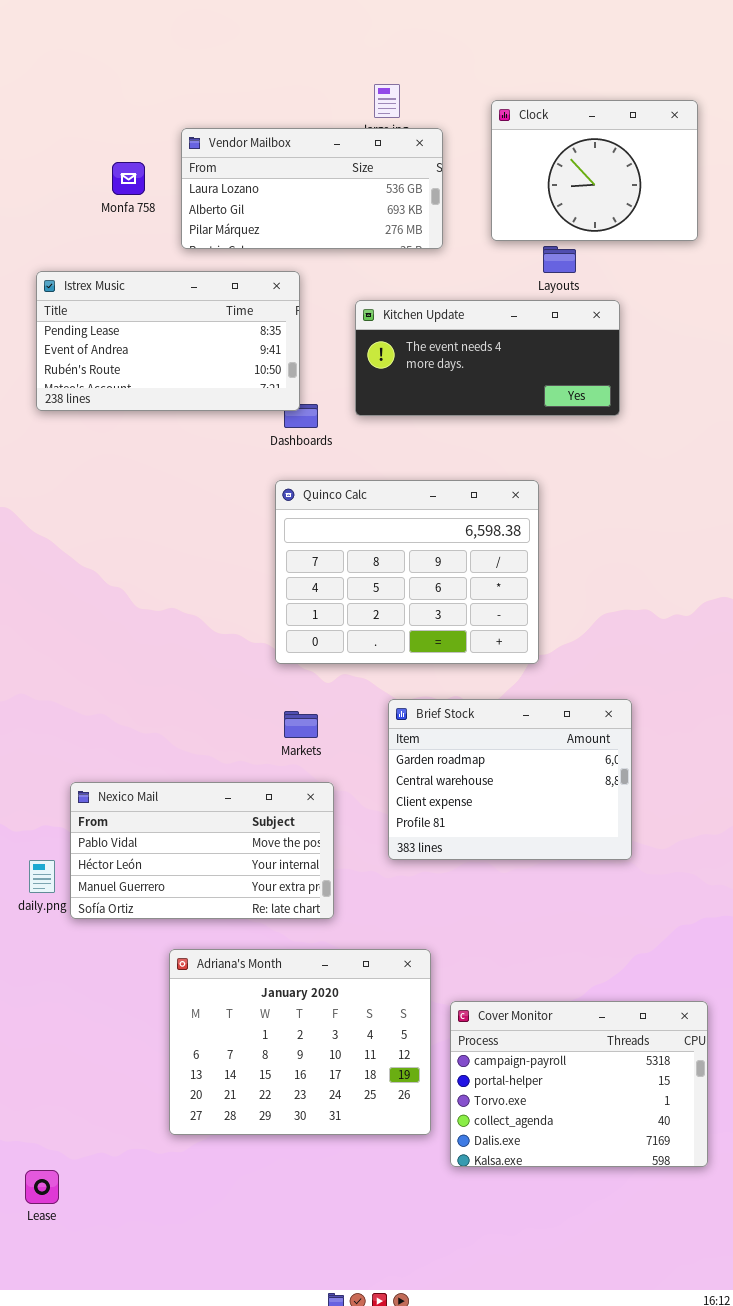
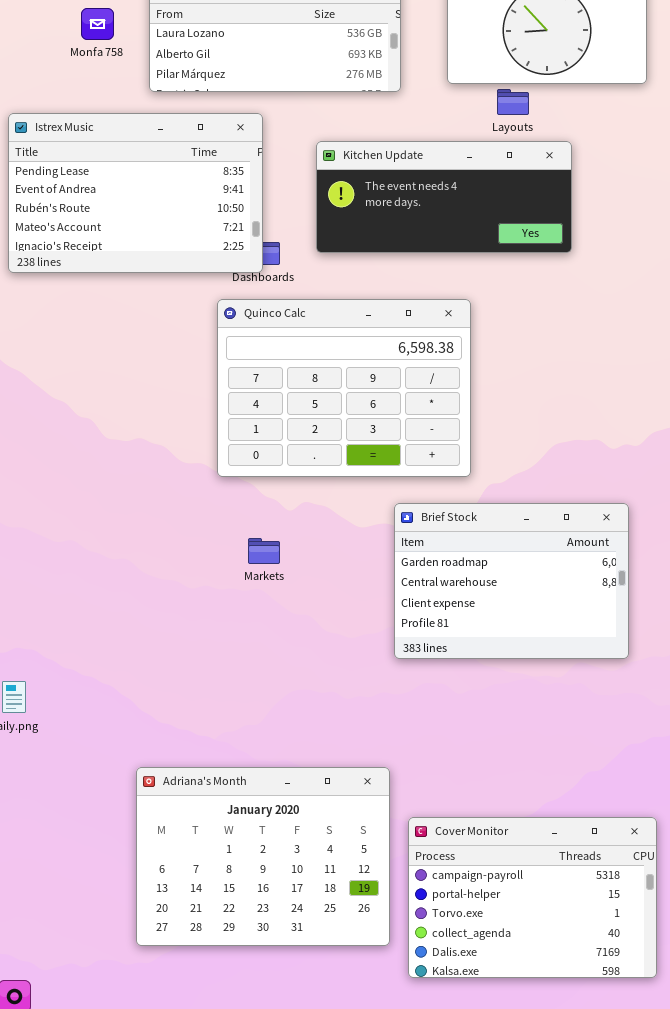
Istrex Music: [36,271,300,411] -> [8,113,263,273], resized
Quinco Calc: [275,480,539,664] -> [217,299,471,477], moved
Brief Stock: [388,699,632,860] -> [394,503,629,659], moved
Nexico Mail: [70,782,334,919] -> none, closed

